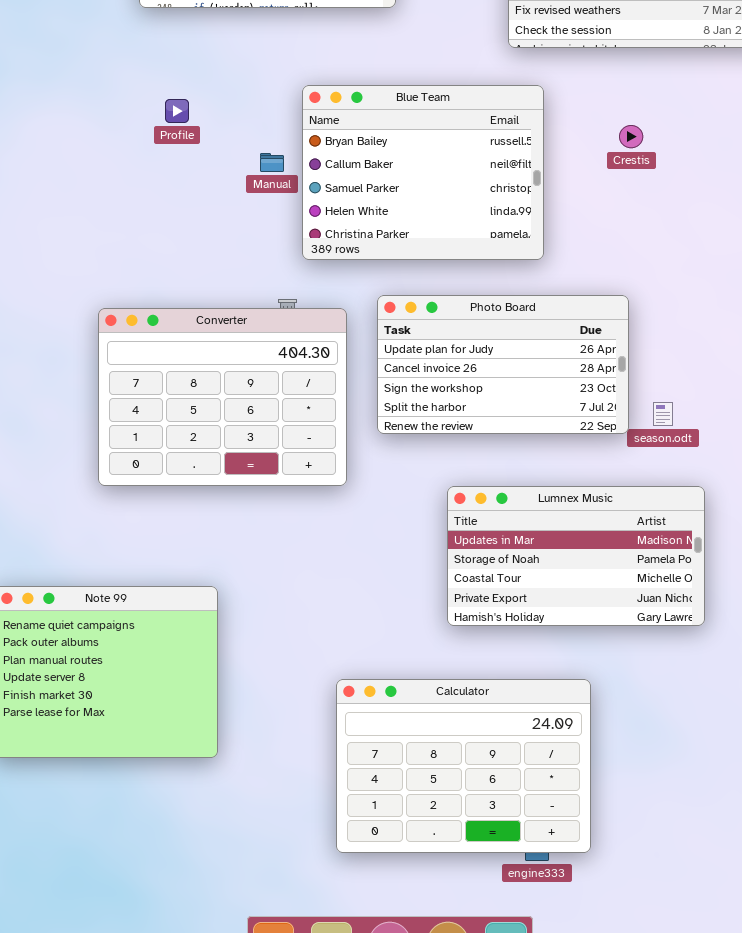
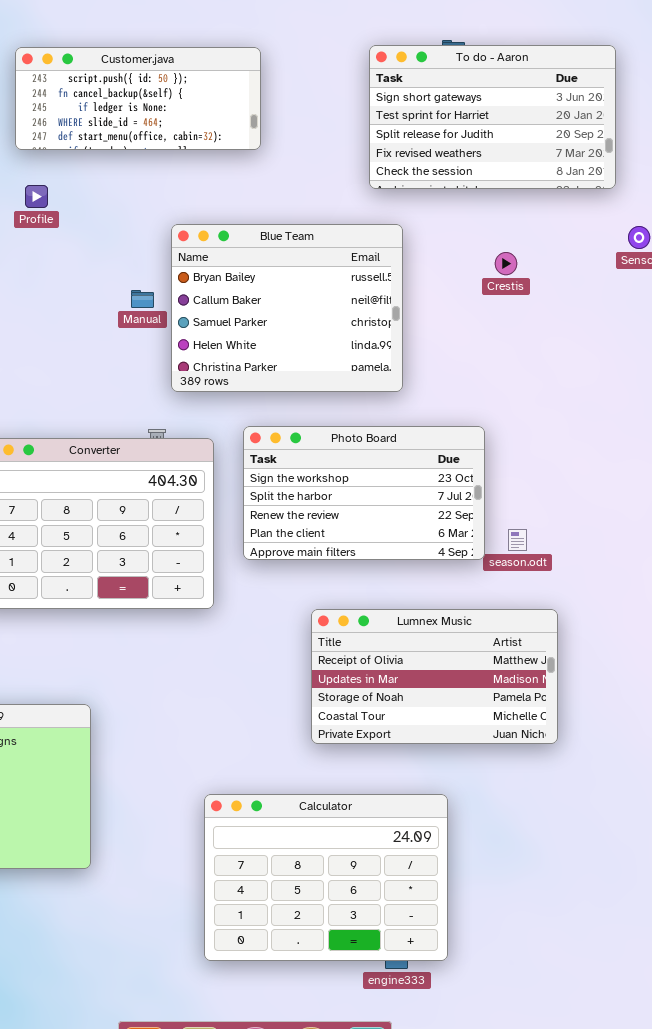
Profile: [165,99,189,123] -> [25,185,48,208], moved
Crestis: [619,125,643,148] -> [495,252,517,275], moved
Photo Board: [377,295,629,434] -> [243,426,485,560], scrolled down 2 rows
Lumnex Music: [447,486,705,626] -> [311,609,558,744], scrolled up 1 row

